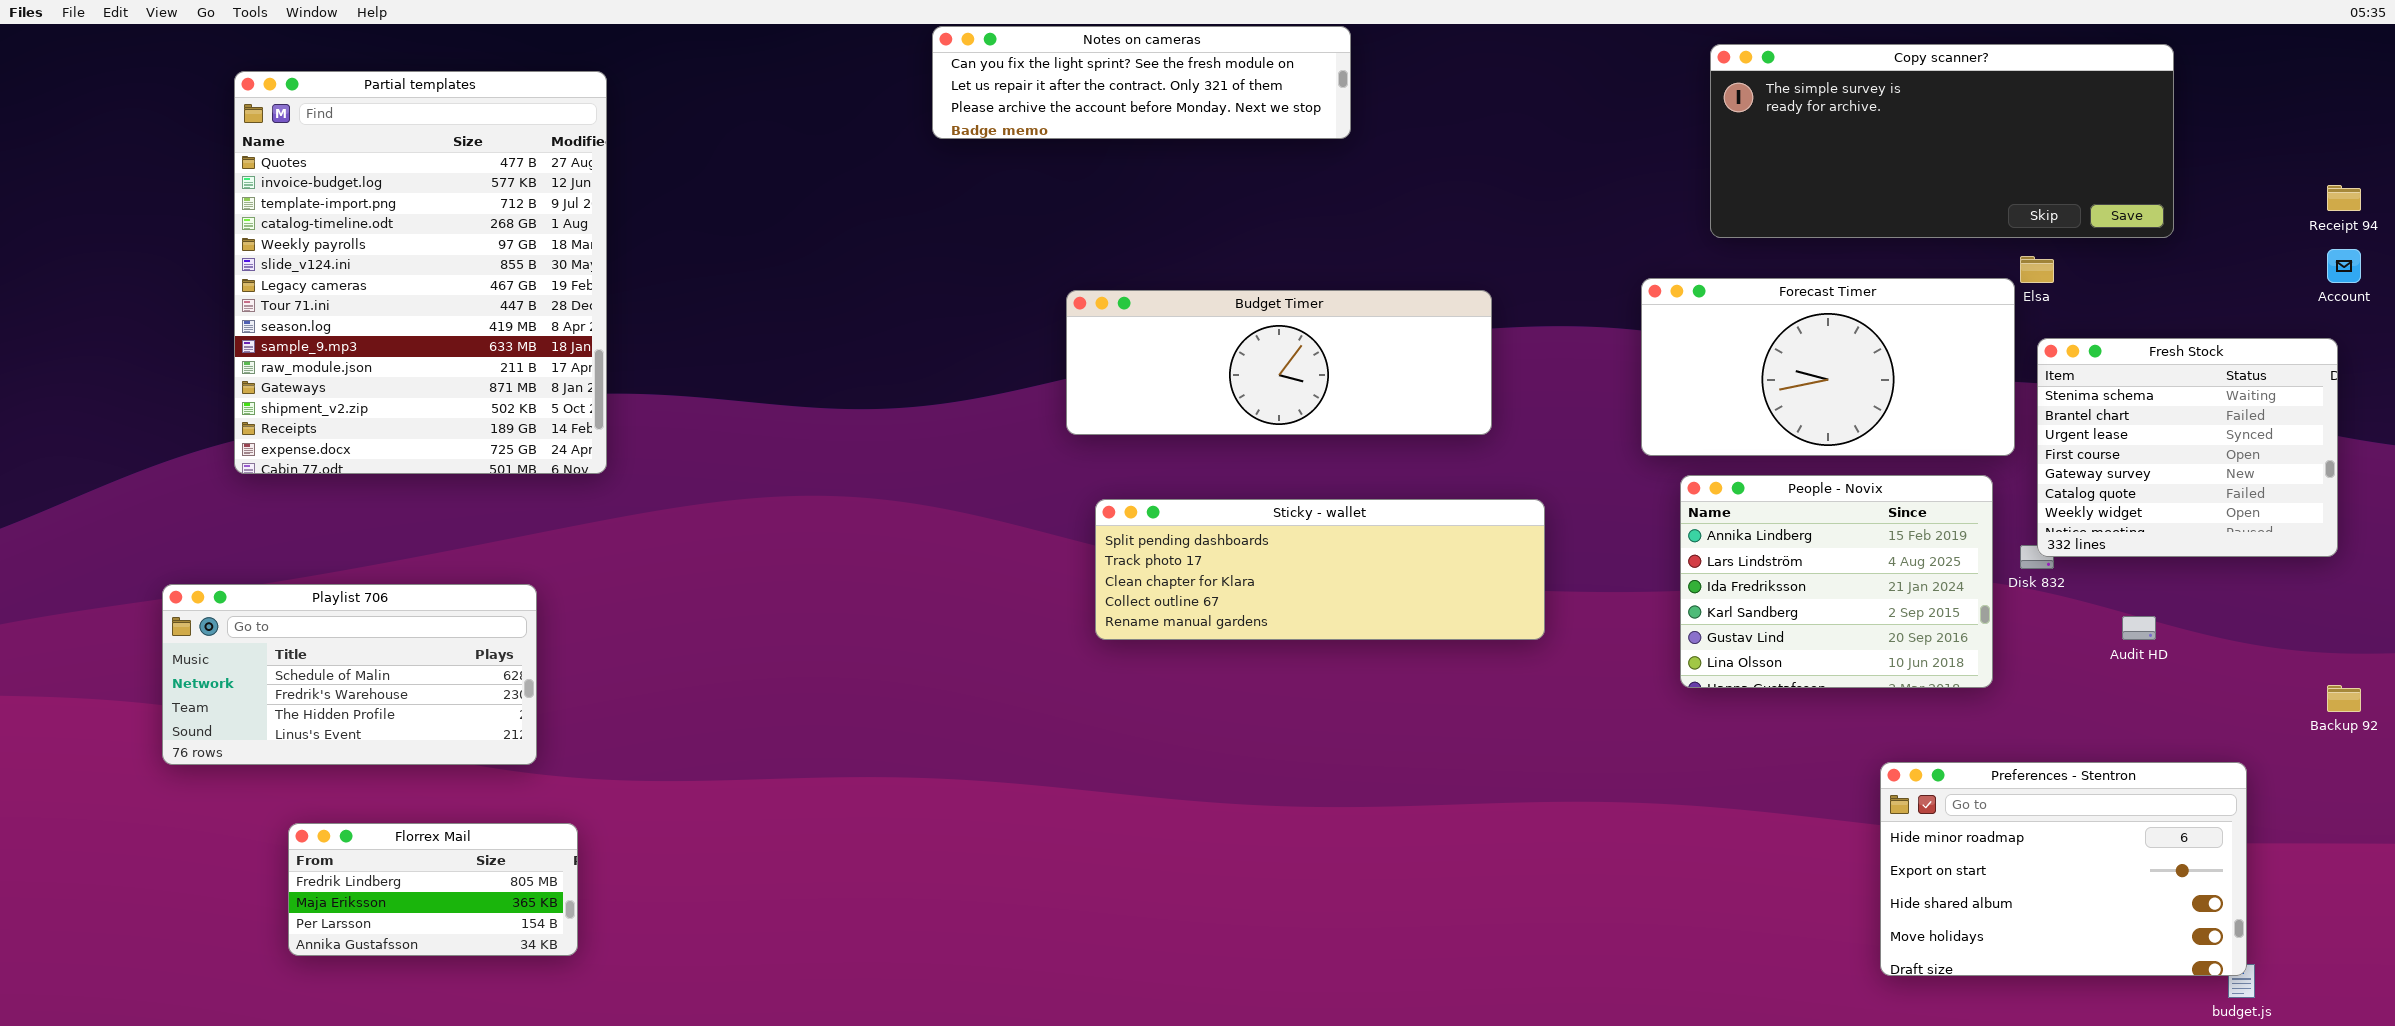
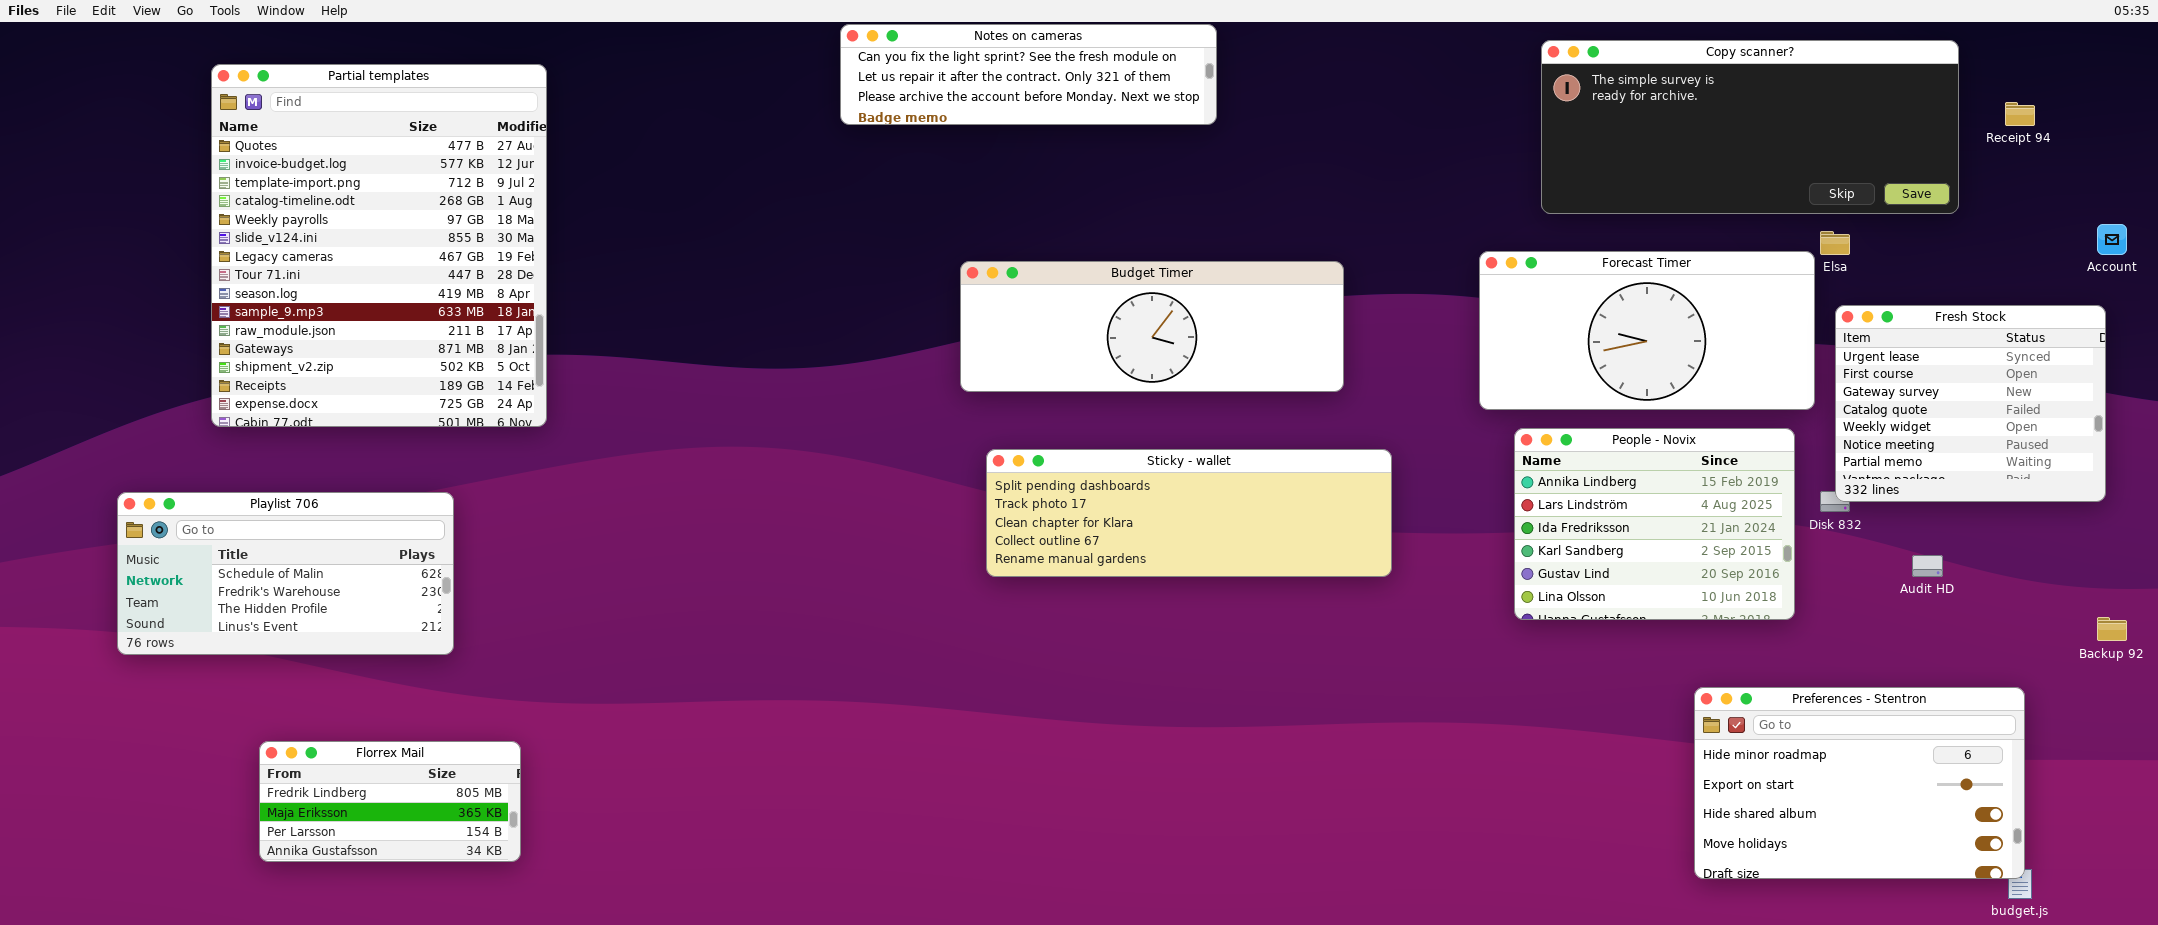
Receipt 94: [2327,185,2361,211] -> [2005,102,2035,126], moved
Fresh Stock: [2037,338,2338,557] -> [1835,305,2106,502], scrolled down 2 rows
Playlist 706: [162,584,537,765] -> [117,492,454,655], moved

